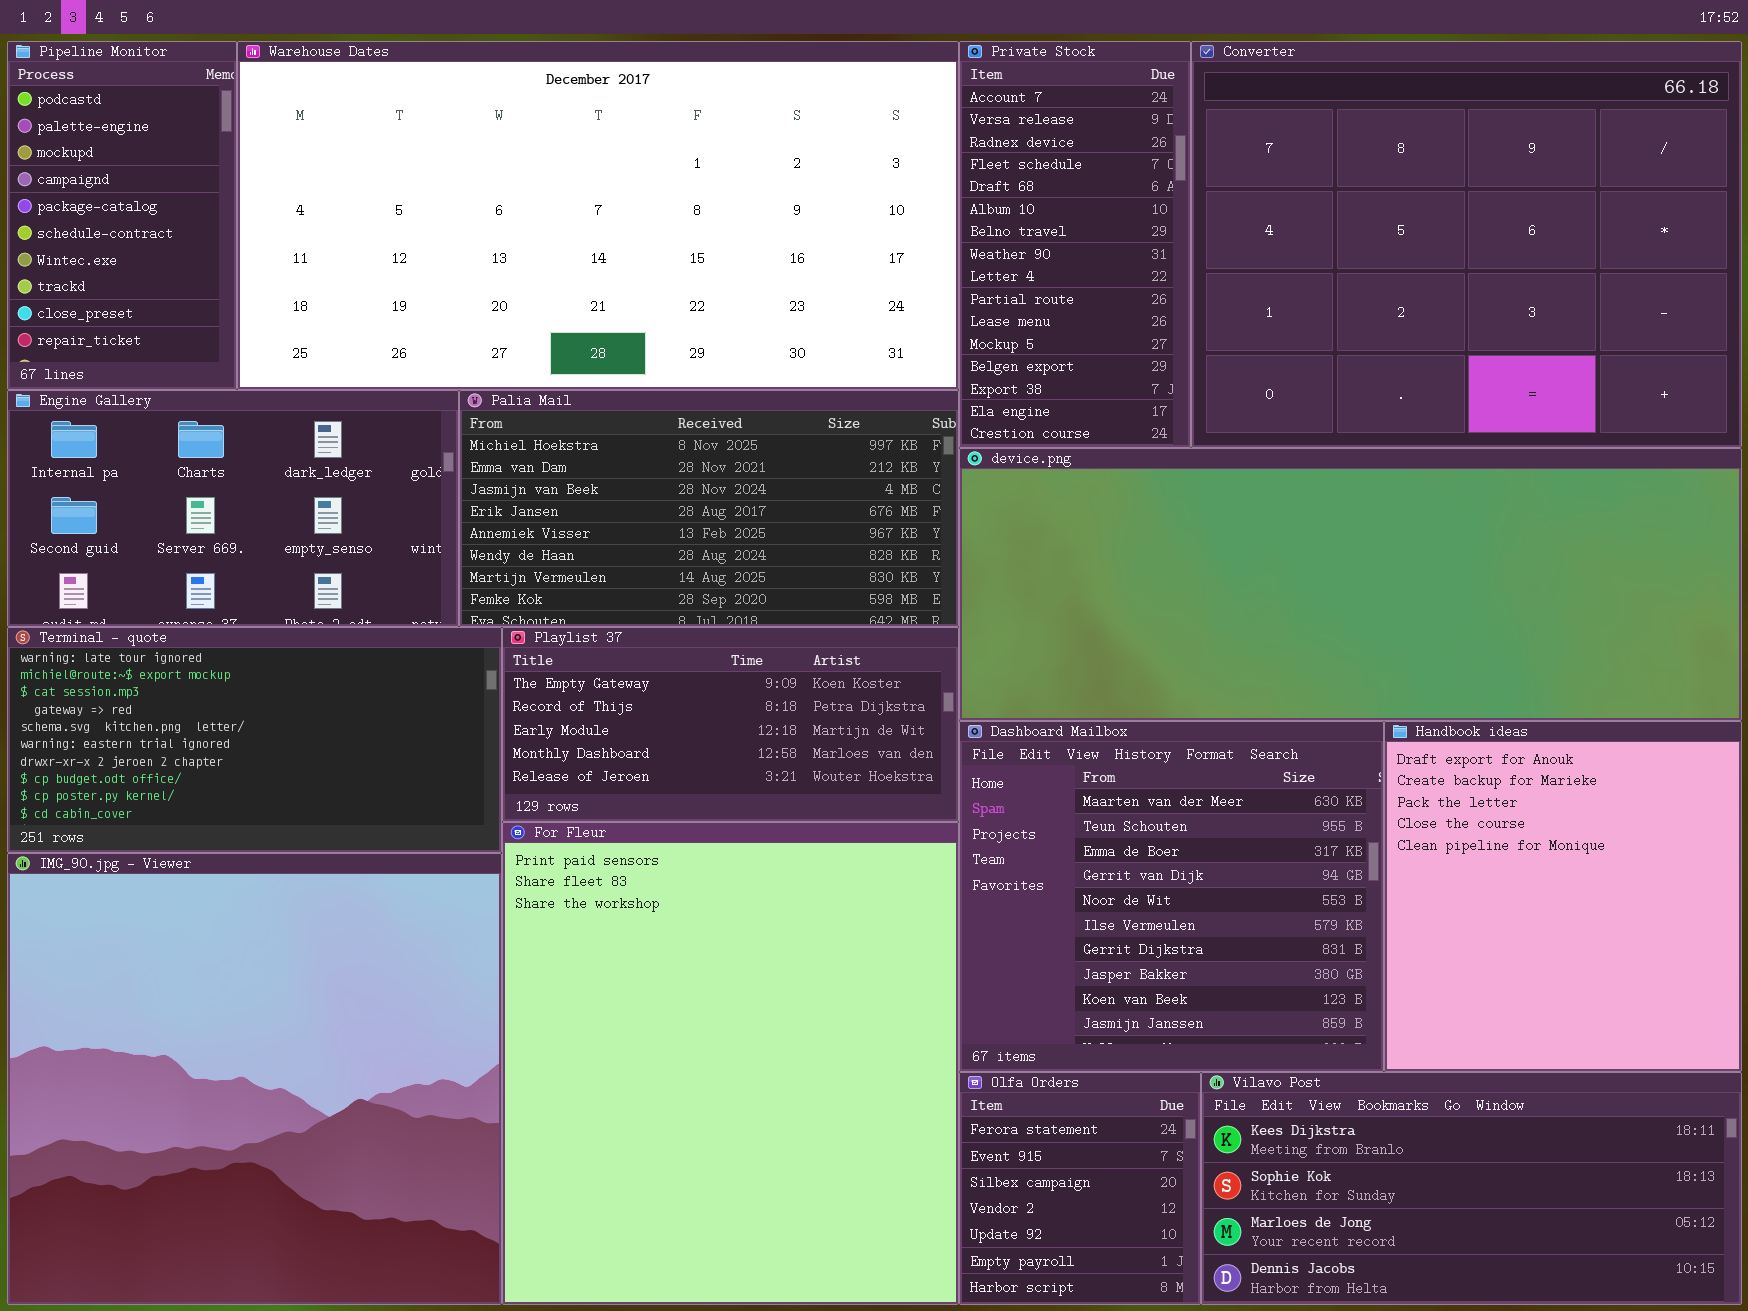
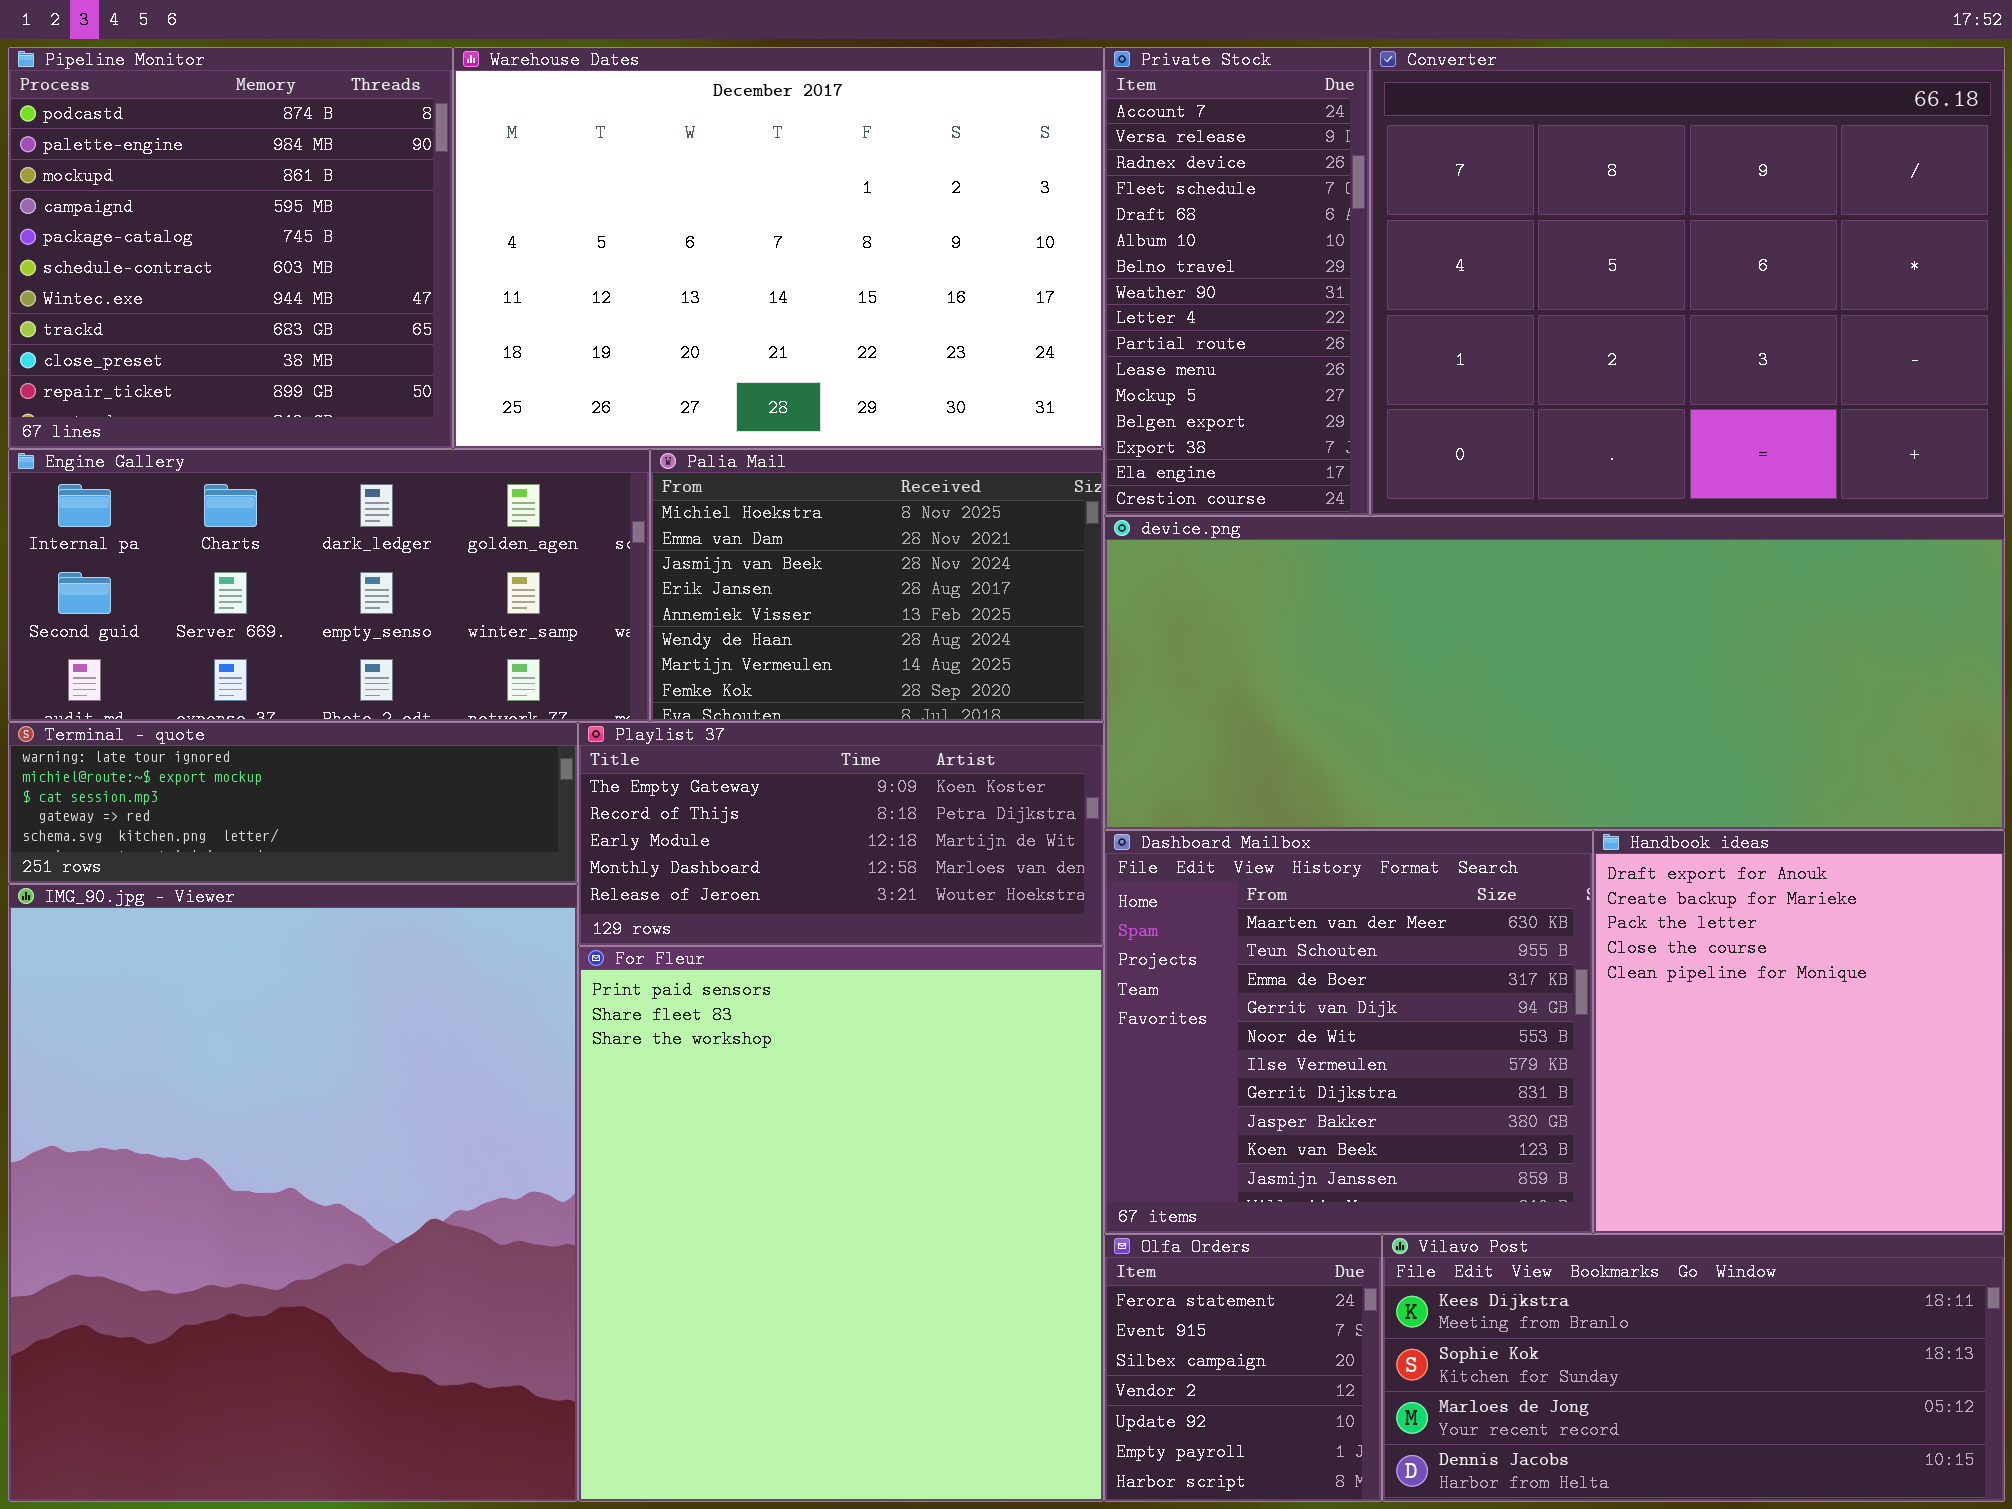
Pipeline Monitor: [7,41,237,390] -> [8,47,453,449], resized
Warehouse Dates: [237,41,959,390] -> [453,47,1104,449], resized
Engine Gallery: [7,390,459,627] -> [8,449,650,722], resized
Palia Mail: [459,390,959,627] -> [650,449,1104,722], resized
Terminal - quote: [7,627,502,853] -> [8,722,578,884], resized
IMG_90.jpg - Viewer: [7,853,502,1305] -> [8,884,578,1502], resized

